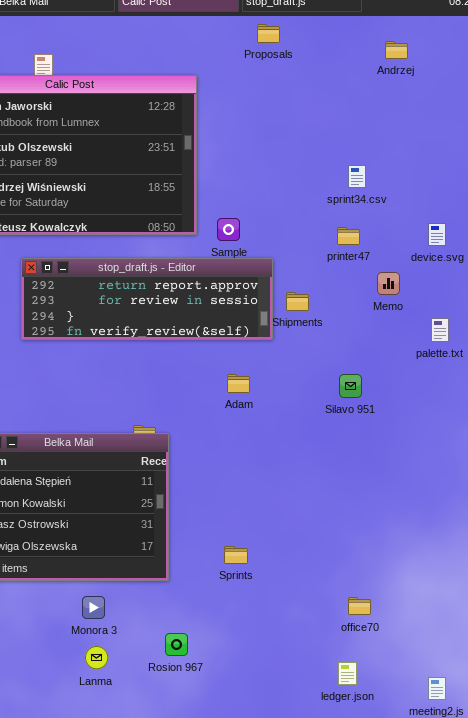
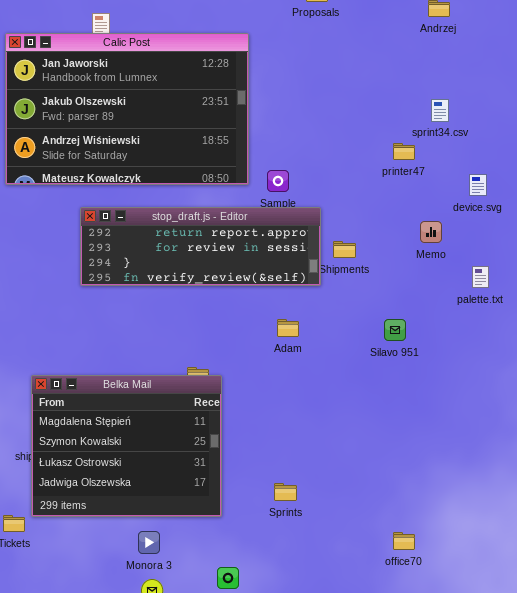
sprint34.csv: [348,165,366,188] -> [431,99,449,122], moved
printer47: [337,227,360,245] -> [393,143,415,160], moved

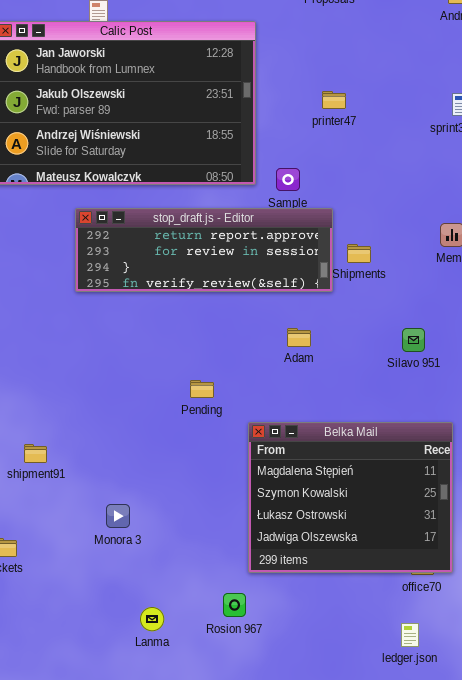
printer47: [393,143,415,160] -> [322,91,346,109], moved
Belka Mail: [31,375,222,517] -> [248,422,453,573], moved
Monora 3: [138,531,160,554] -> [106,504,130,528], moved

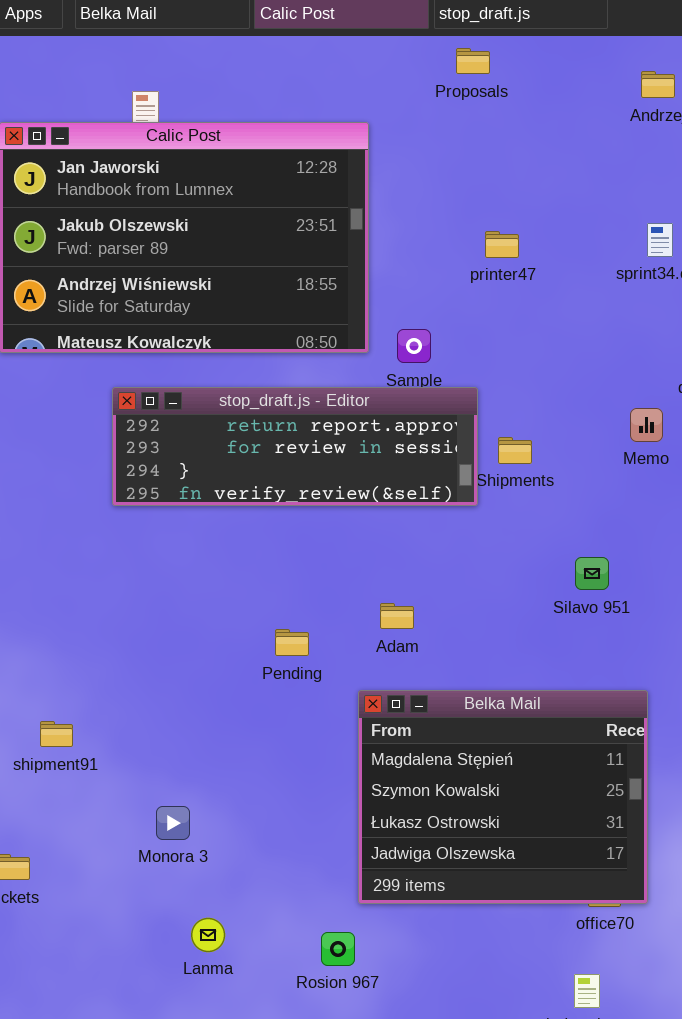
printer47: [322,91,346,109] -> [485,231,519,258], moved
Adam: [287,328,311,347] -> [380,603,414,629], moved
Lanma: [140,607,164,631] -> [191,918,225,952], moved

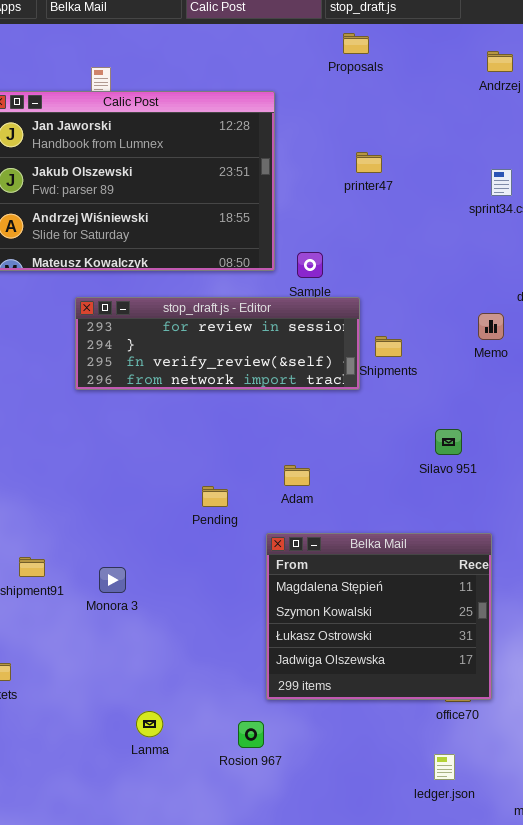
printer47: [485,231,519,258] -> [356,152,382,173], moved
stop_draft.js - Editor: [112,387,478,506] -> [75,297,360,390], scrolled down 1 row
Monora 3: [156,806,190,840] -> [99,567,126,593], moved

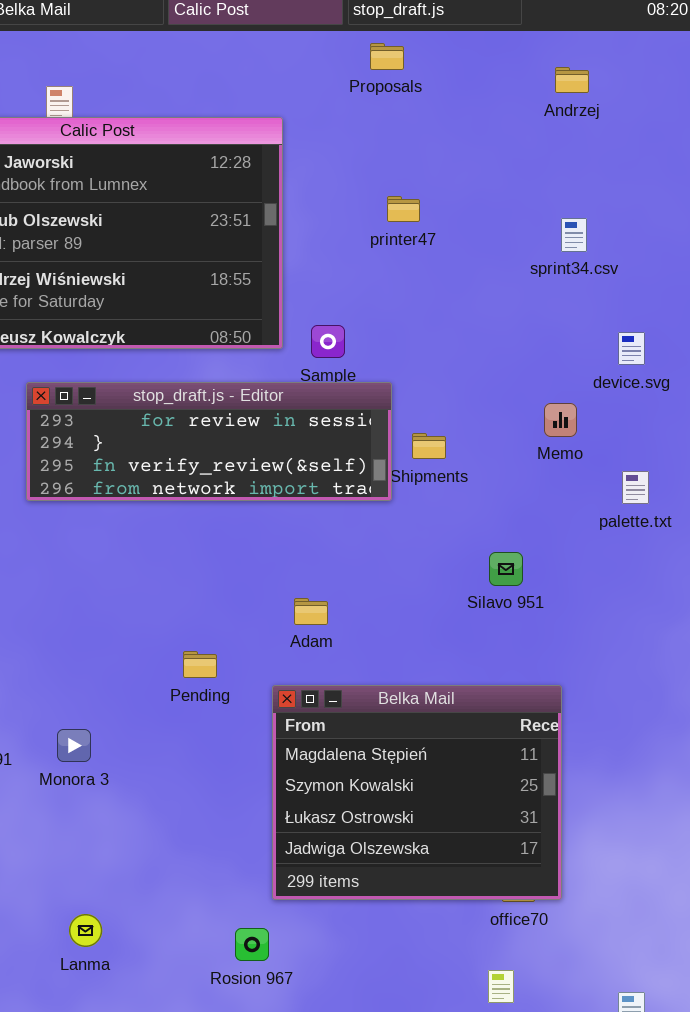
Pending: [202,486,228,507] -> [183,651,217,678], moved
Lanma: [136,711,163,737] -> [69,914,102,947], moved

